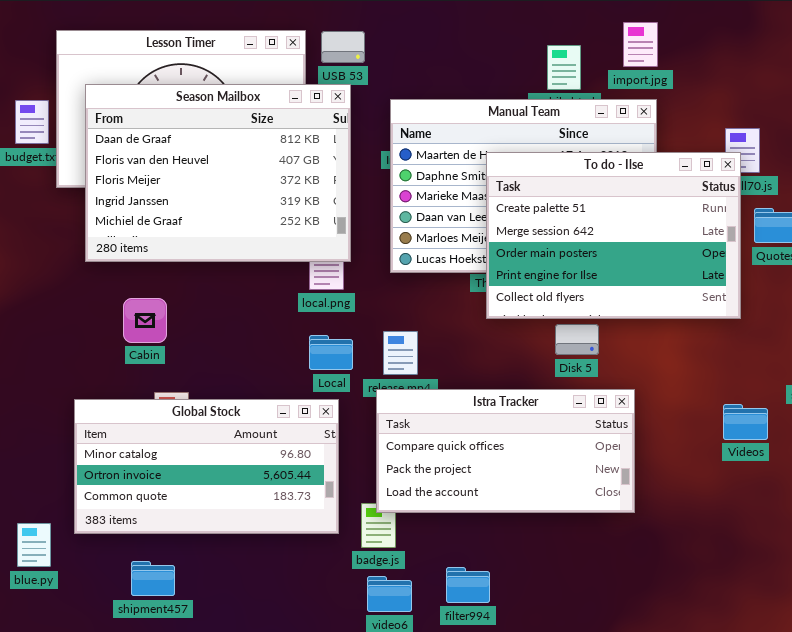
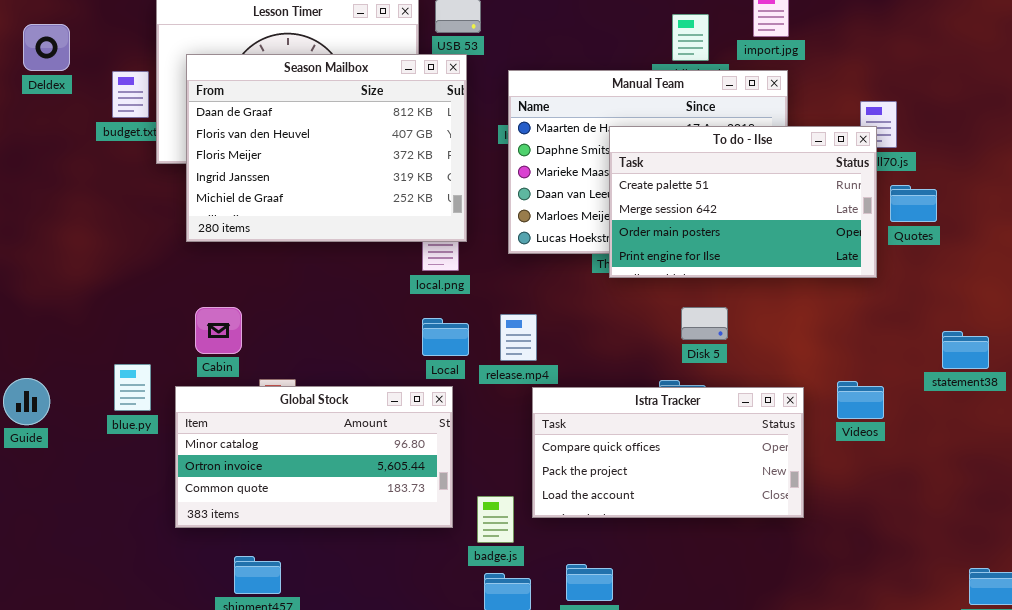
To do - Ilse: [486,152,741,319] -> [609,126,877,278], resized
Cabin: [123,298,167,343] -> [195,307,242,354], moved
Istra Tracker: [376,389,635,513] -> [532,387,804,518], moved
Videos: [723,404,768,440] -> [837,381,884,419], moved
blue.py: [17,523,51,567] -> [114,364,151,411], moved

